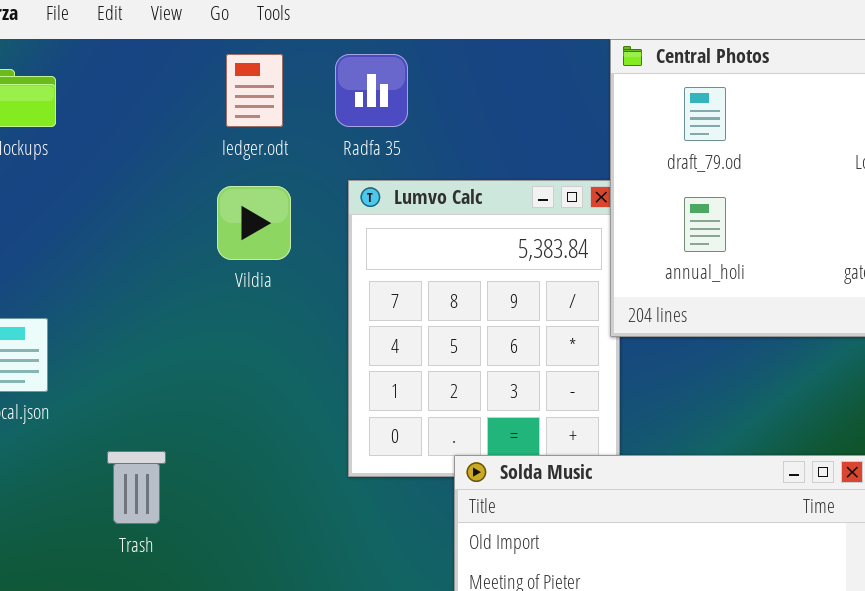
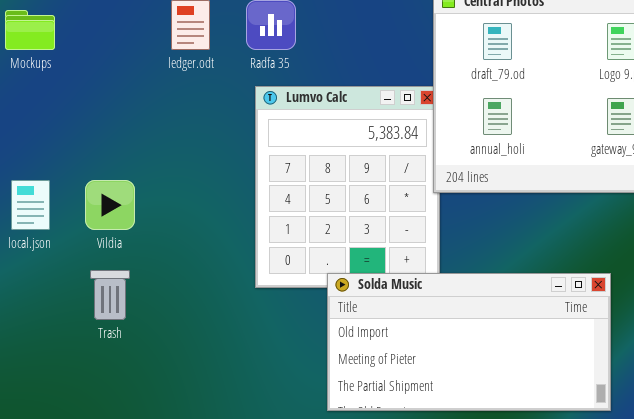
Vildia: [217,186,291,260] -> [85,180,135,230], moved

